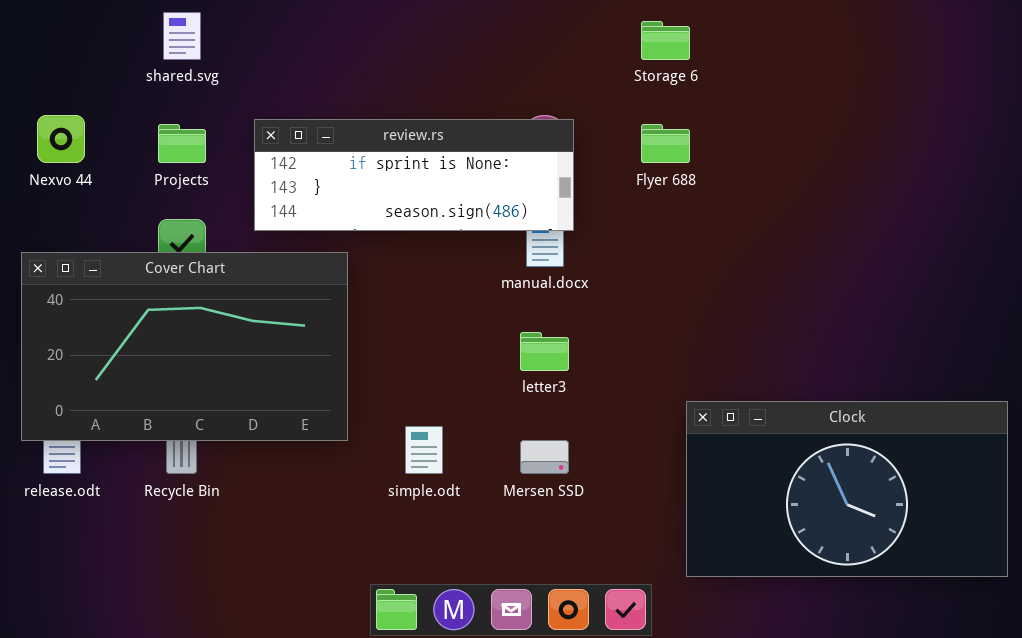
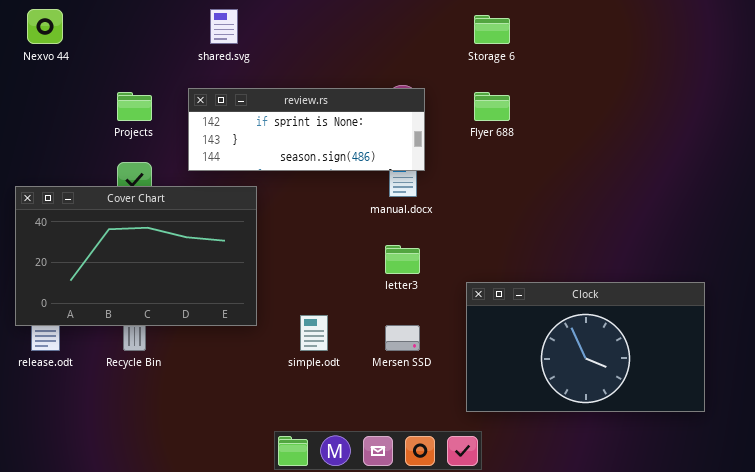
shared.svg: [163,12,201,60] -> [210,9,238,44], moved
Nexvo 44: [37,115,85,163] -> [27,9,63,44], moved
Clock: [686,401,1008,577] -> [466,282,705,412], moved

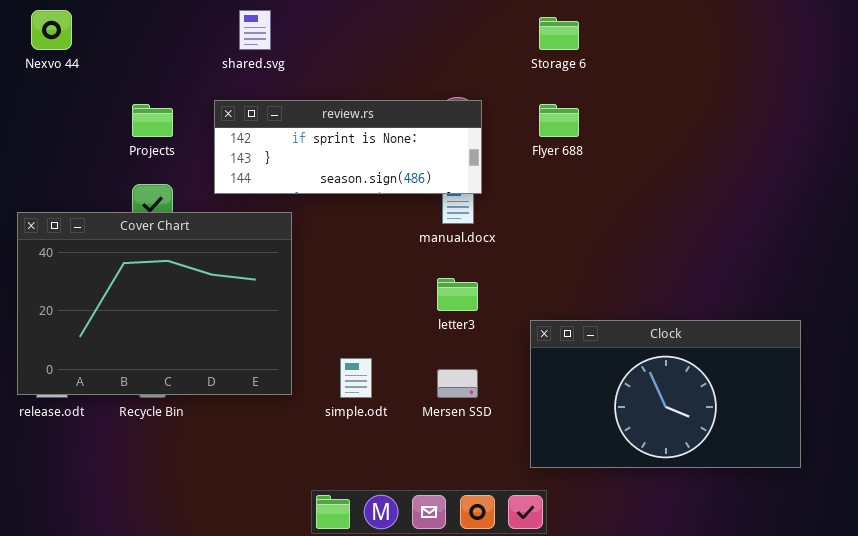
Cover Chart: [15,186,257,326] -> [17,212,292,395], resized

